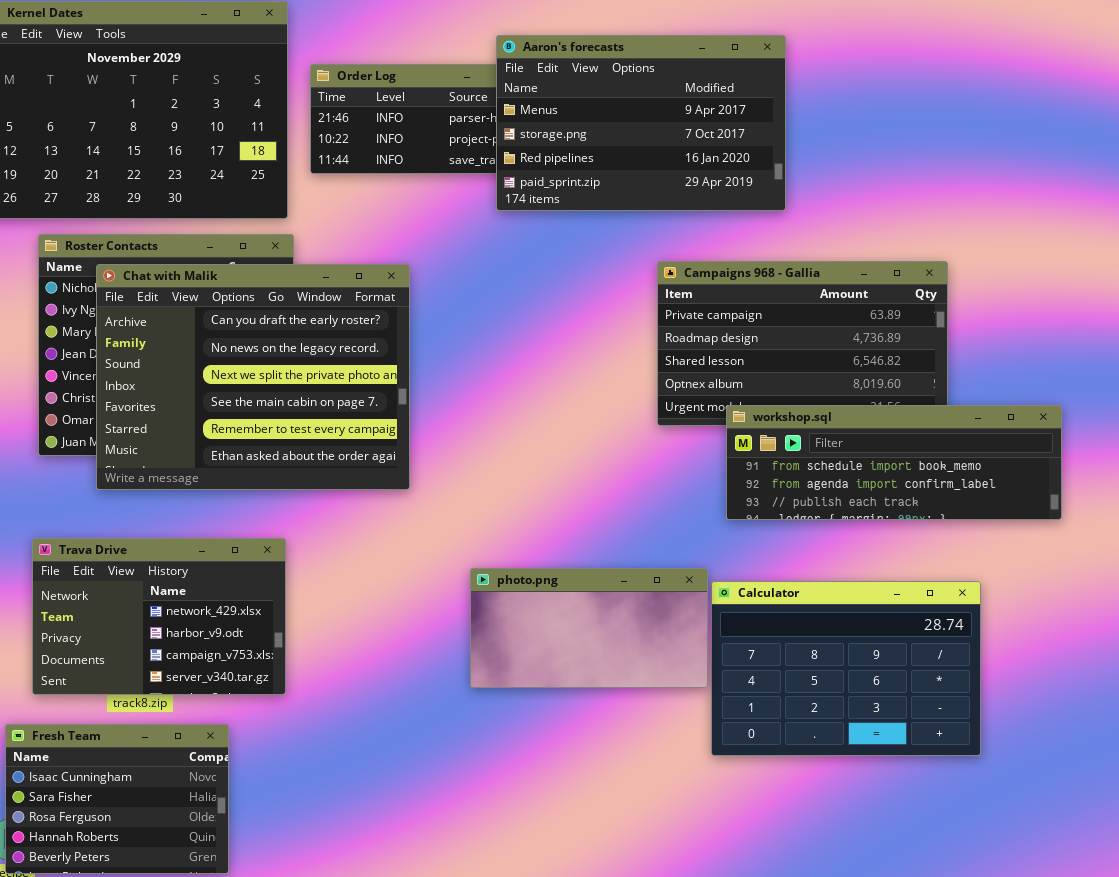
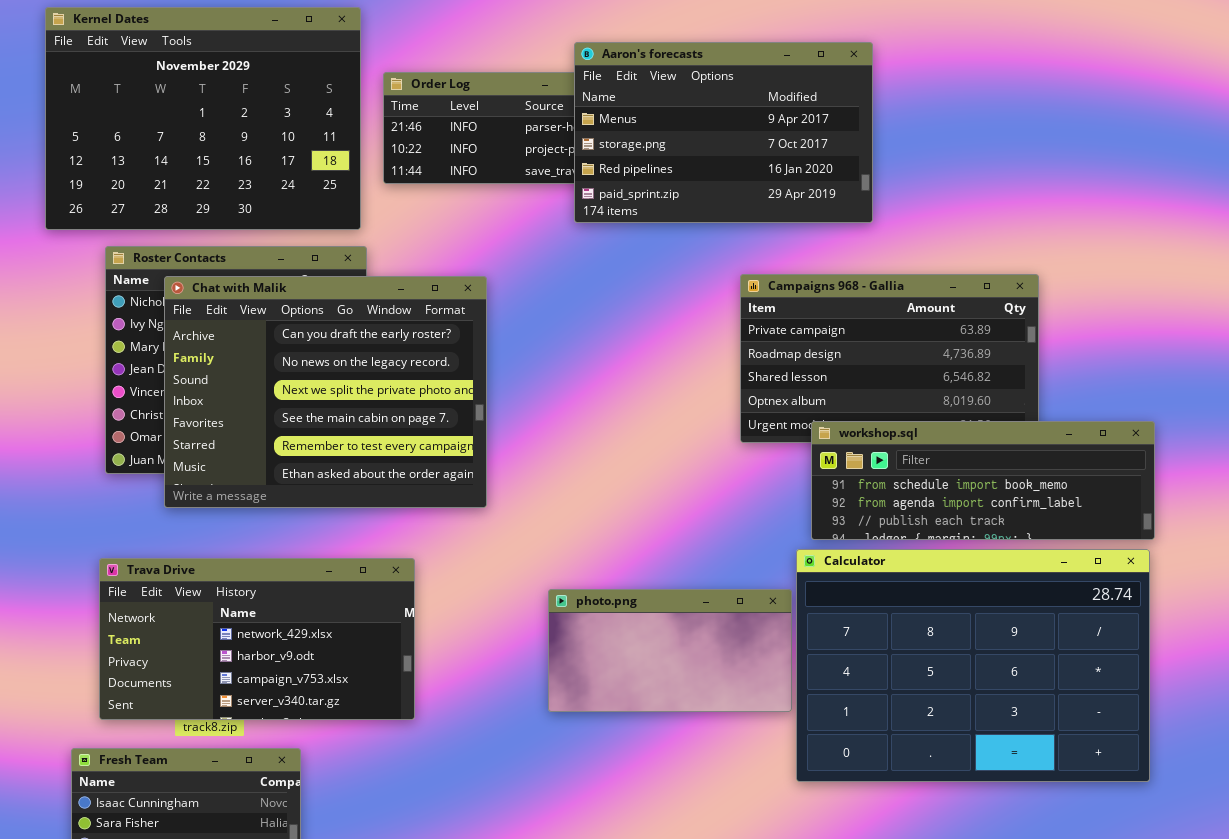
Trava Drive: [32,538,286,695] -> [99,558,415,720], resized
Calculator: [711,581,981,756] -> [796,549,1150,782], resized

